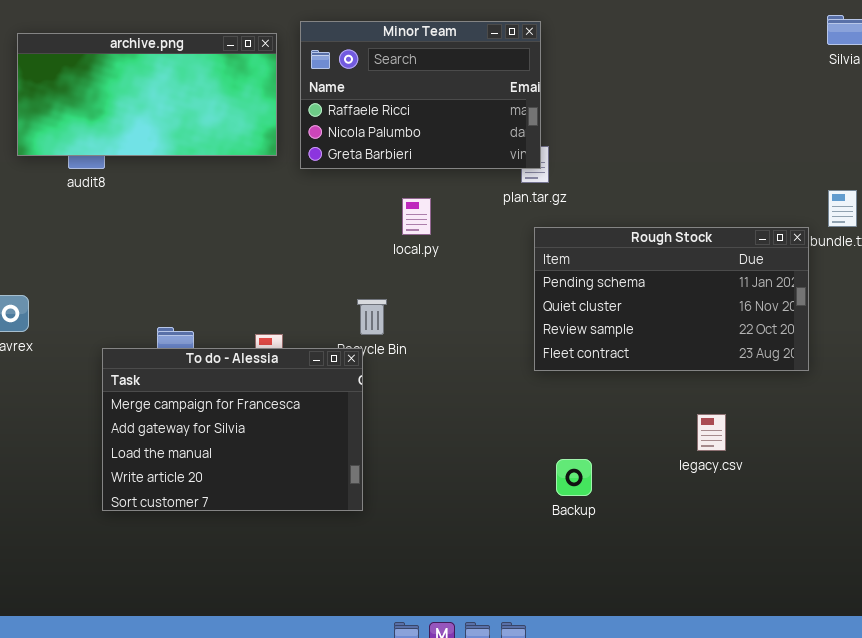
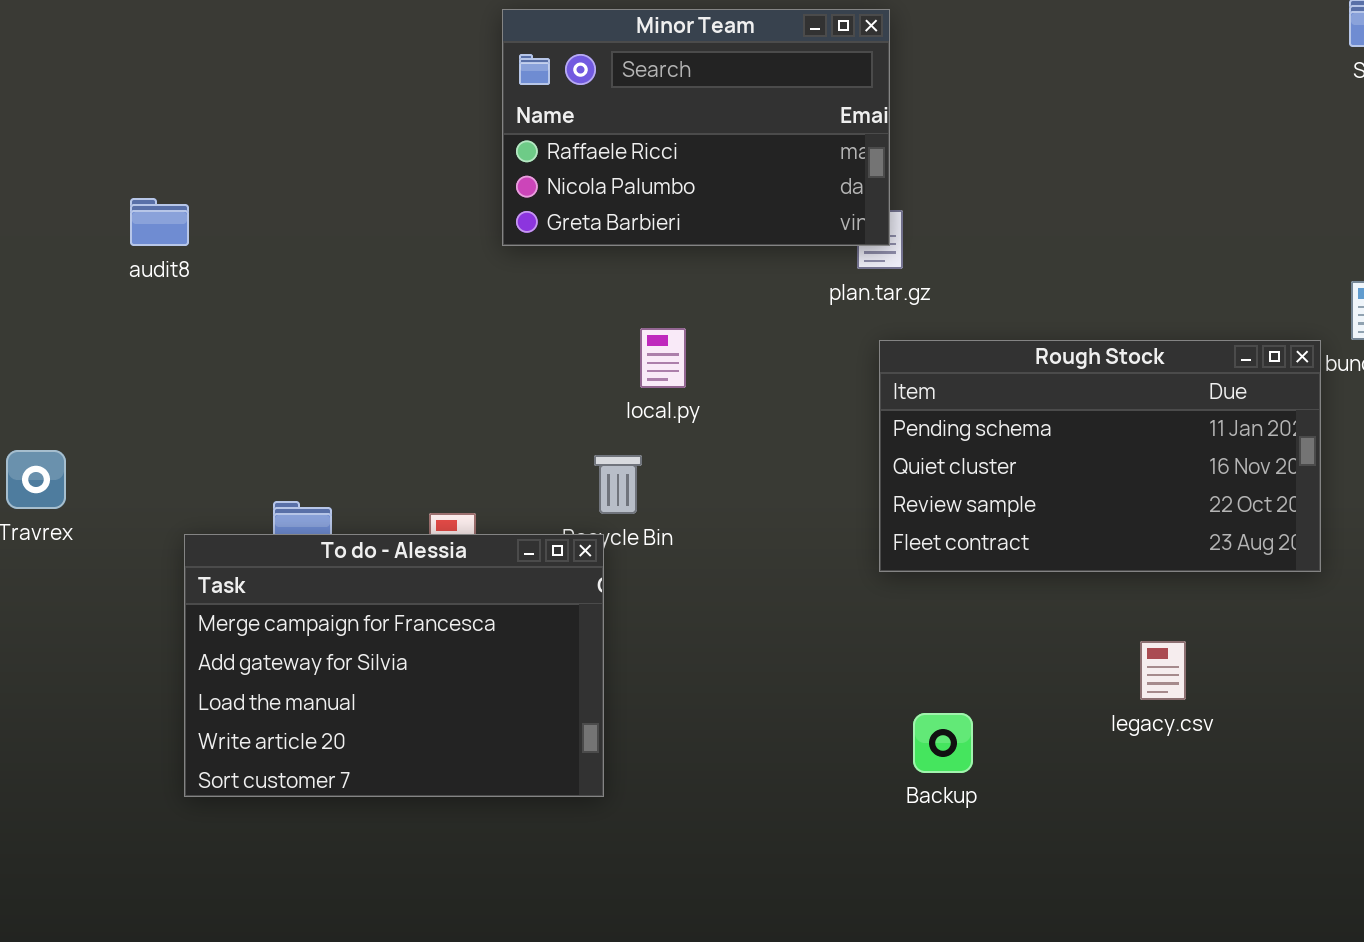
archive.png: [17,33,277,156] -> none, closed
local.py: [402,198,431,235] -> [640,328,686,388], moved

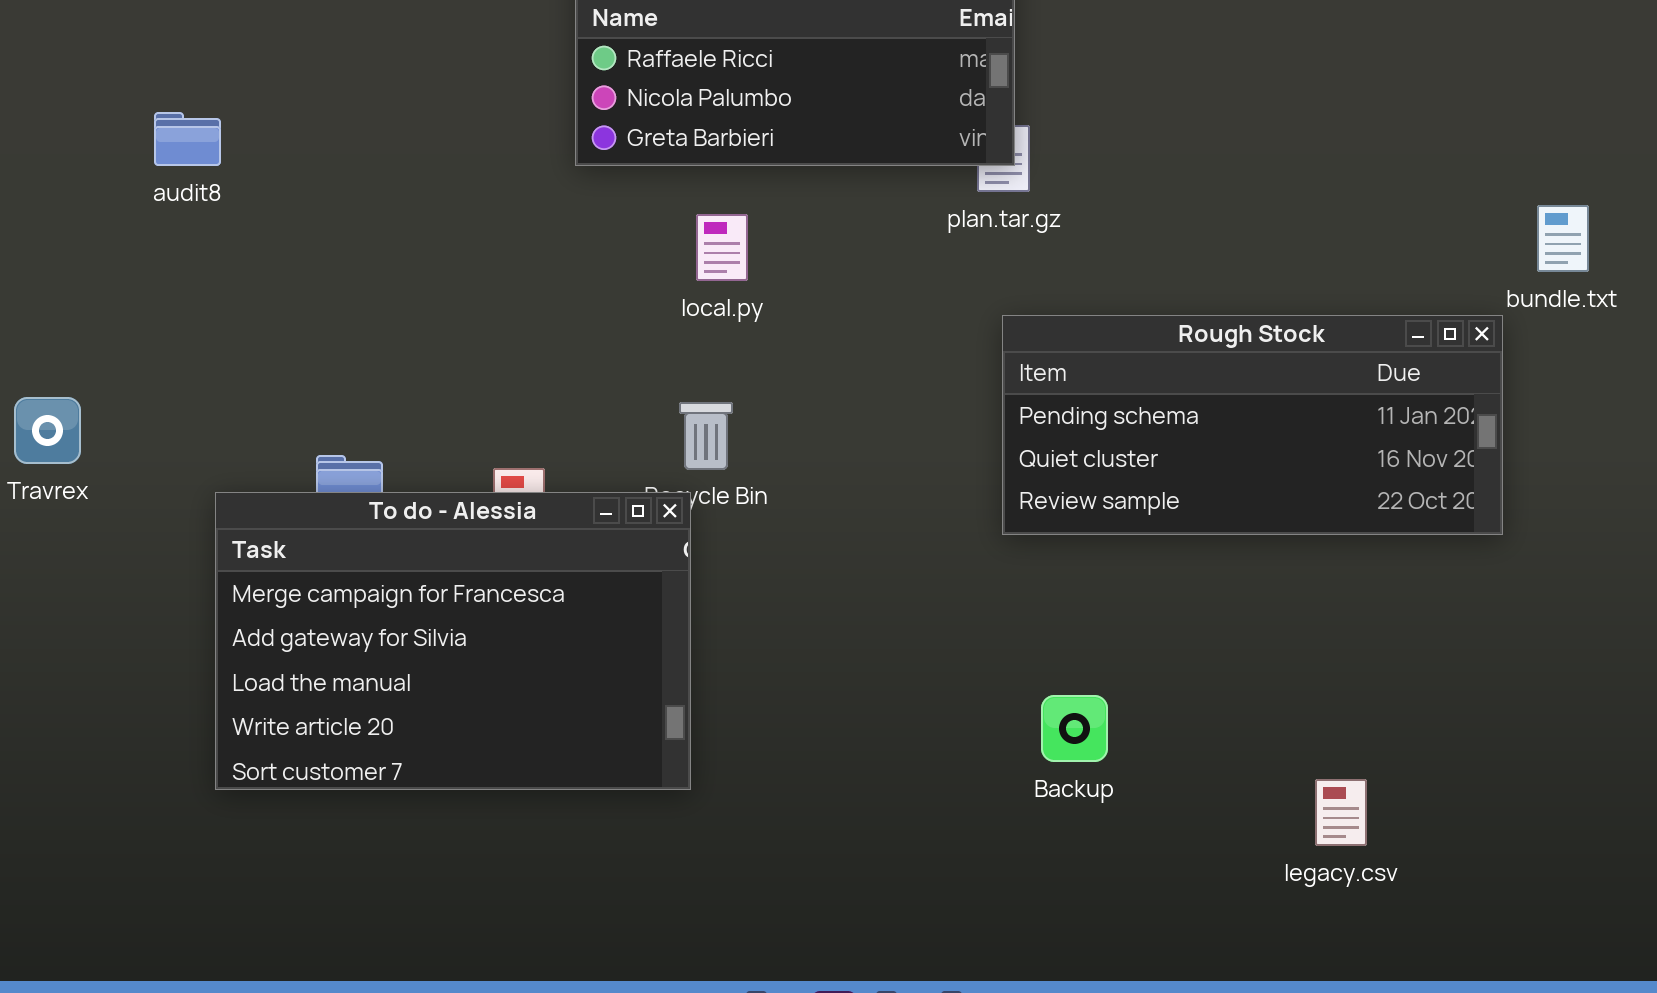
local.py: [640,328,686,388] -> [696,214,748,281], moved
Rough Stock: [879,340,1321,572] -> [1002,315,1503,535], resized
legacy.csv: [1140,641,1186,700] -> [1315,779,1367,846], moved

